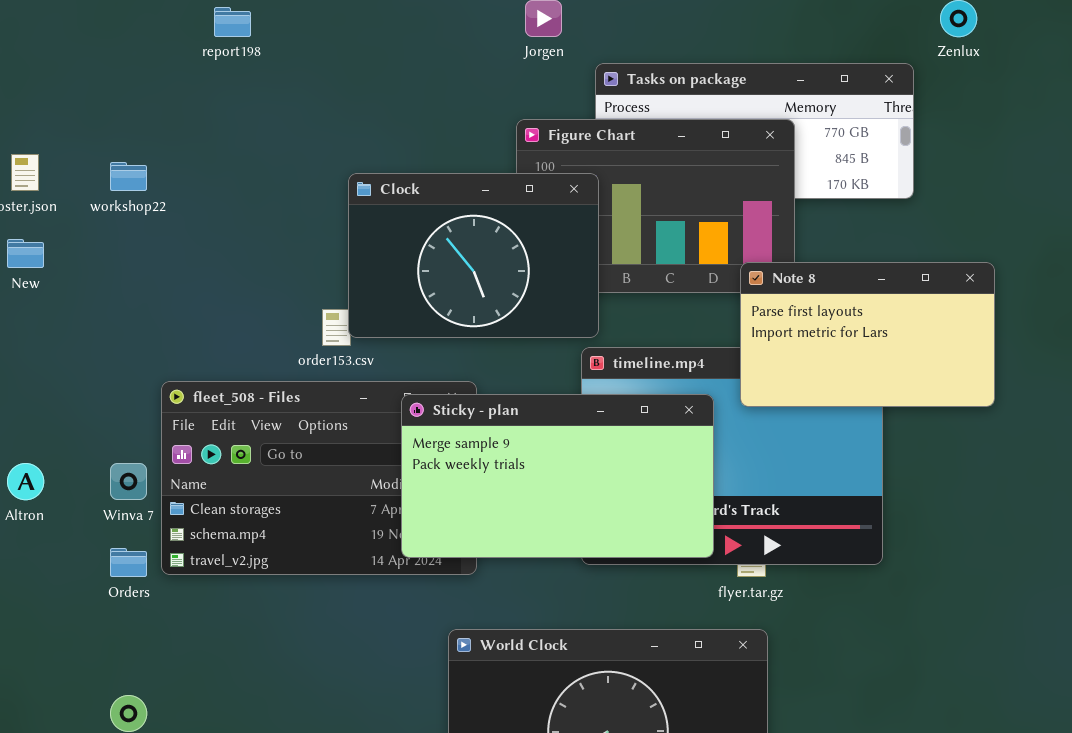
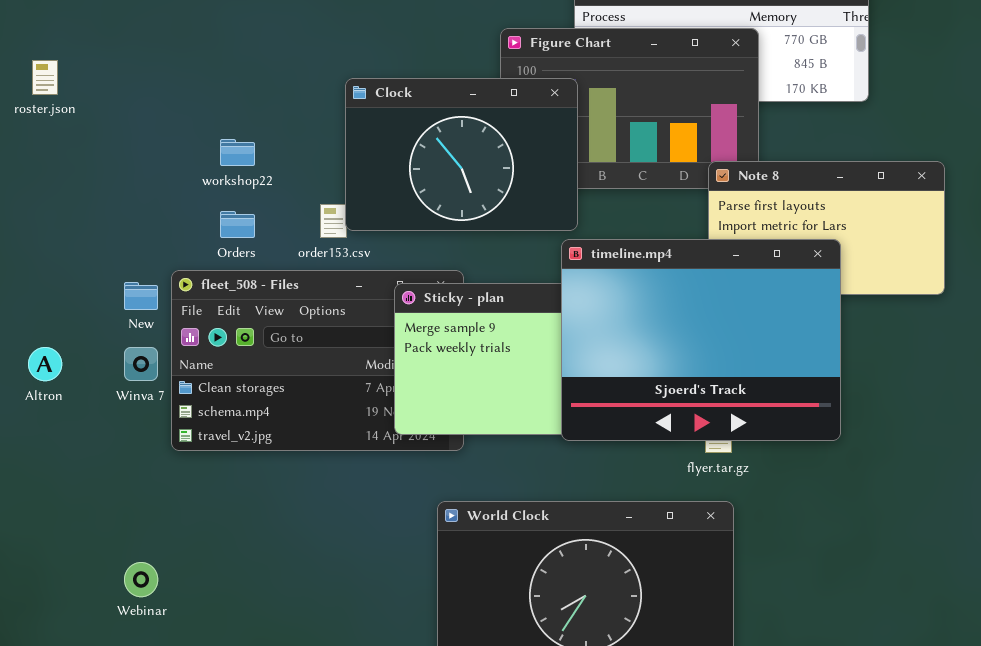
workshop22: [110,162,147,191] -> [220,139,255,166], moved
New: [7,239,44,268] -> [124,282,158,310], moved
timeline.mp4: [581,347,883,565] -> [561,239,841,441], raised
Orders: [110,548,147,577] -> [220,211,255,238], moved

